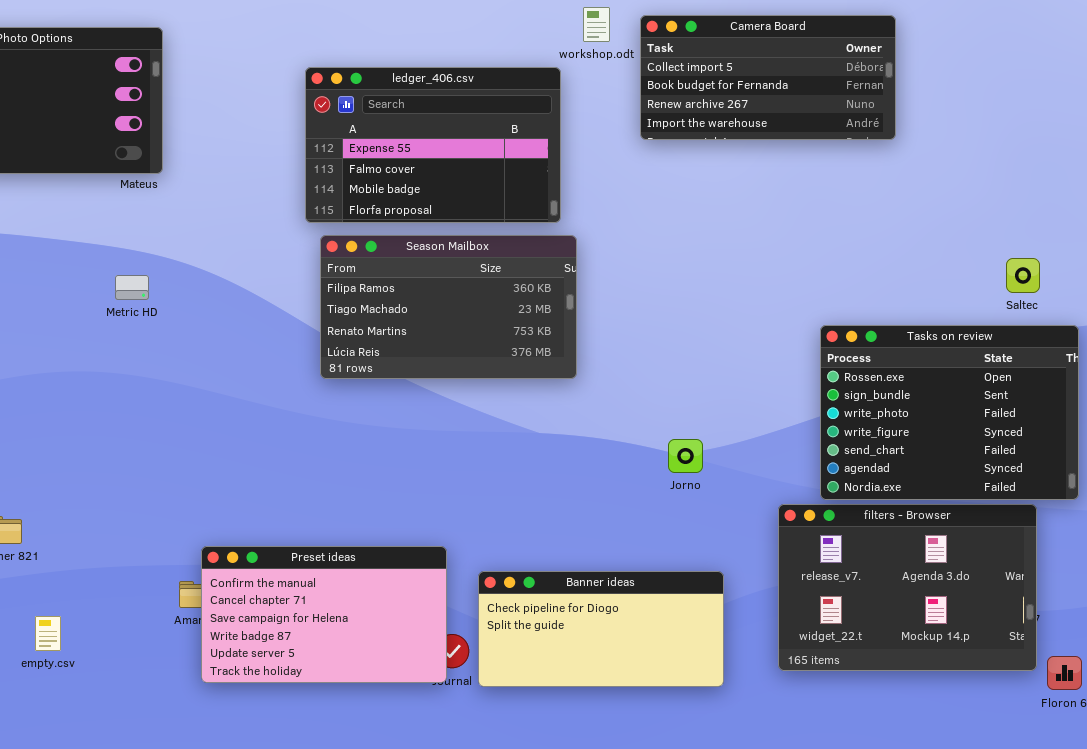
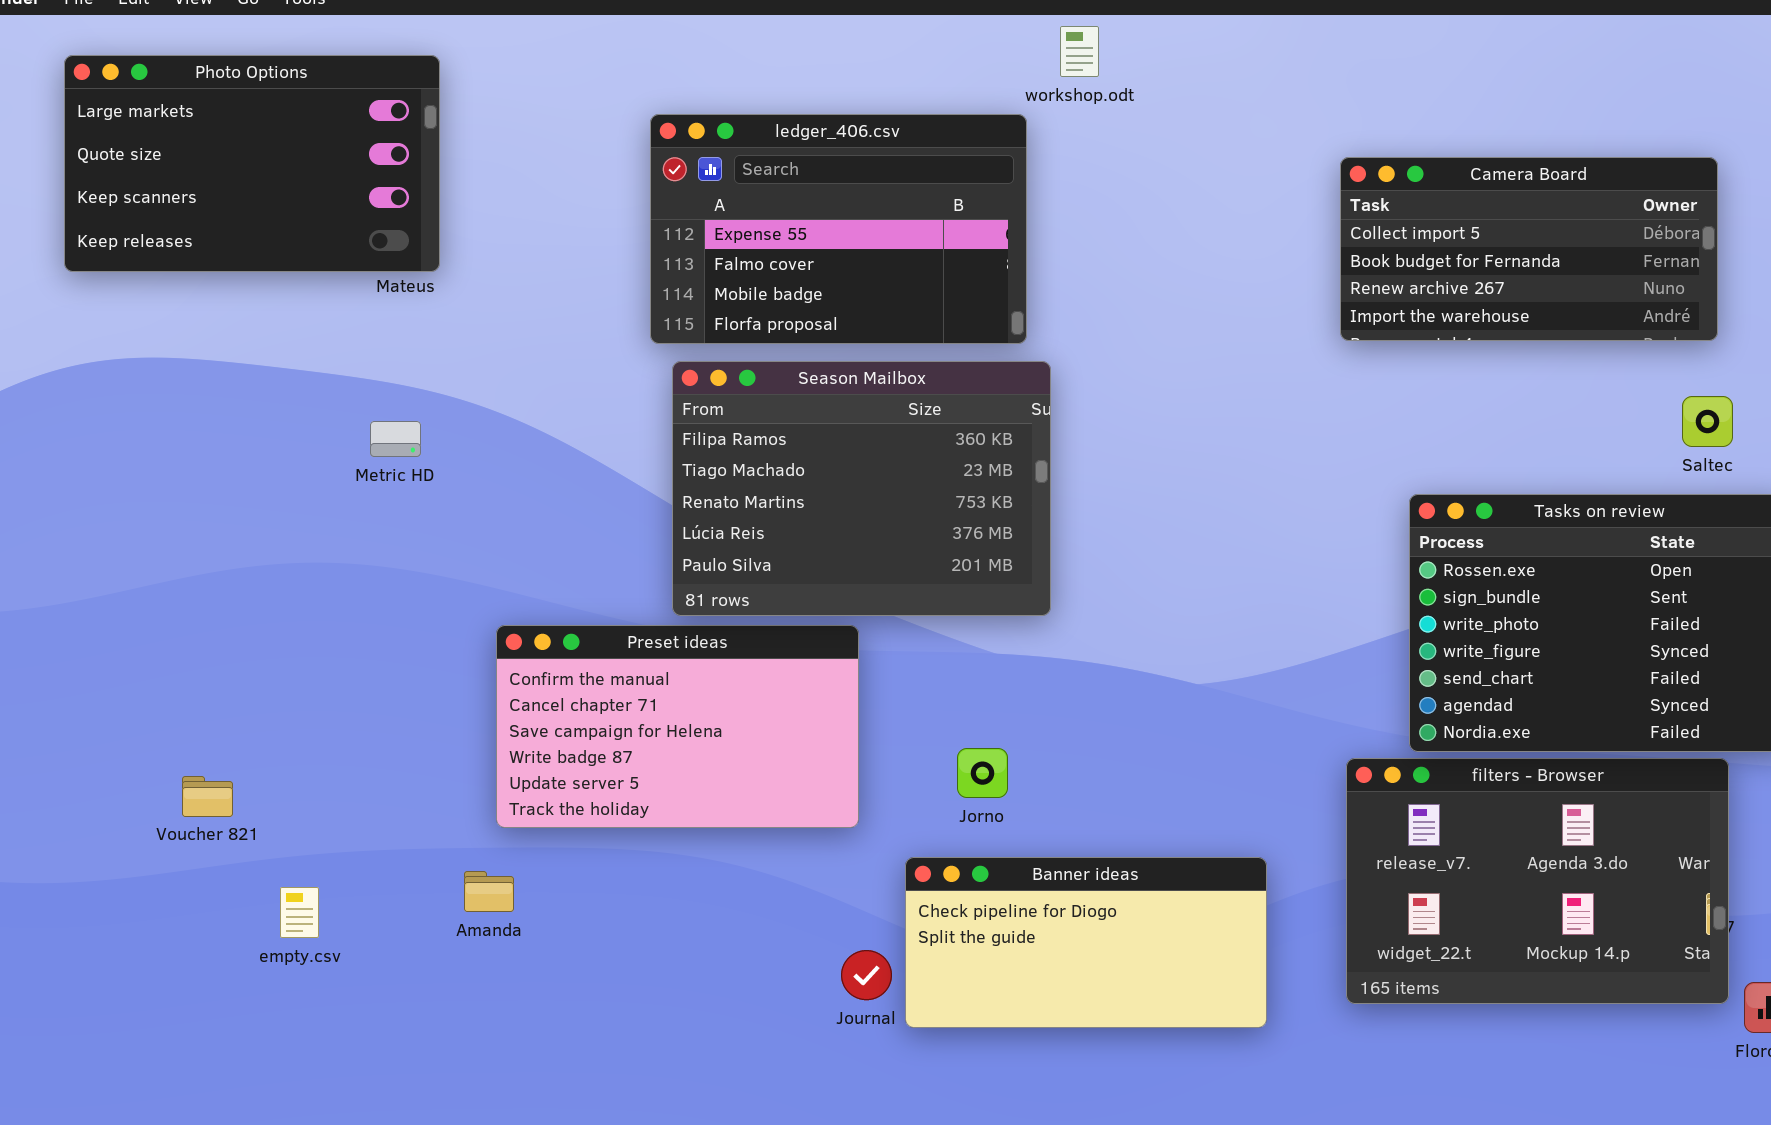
Camera Board: [640,15,896,140] -> [1340,157,1718,341], moved
Season Mailbox: [320,235,577,379] -> [672,361,1051,616], resized
Jorno: [668,439,703,473] -> [957,748,1008,798], moved
Preset ideas: [201,546,447,683] -> [496,625,859,828], moved
empty.csv: [35,616,61,651] -> [280,887,319,938], moved

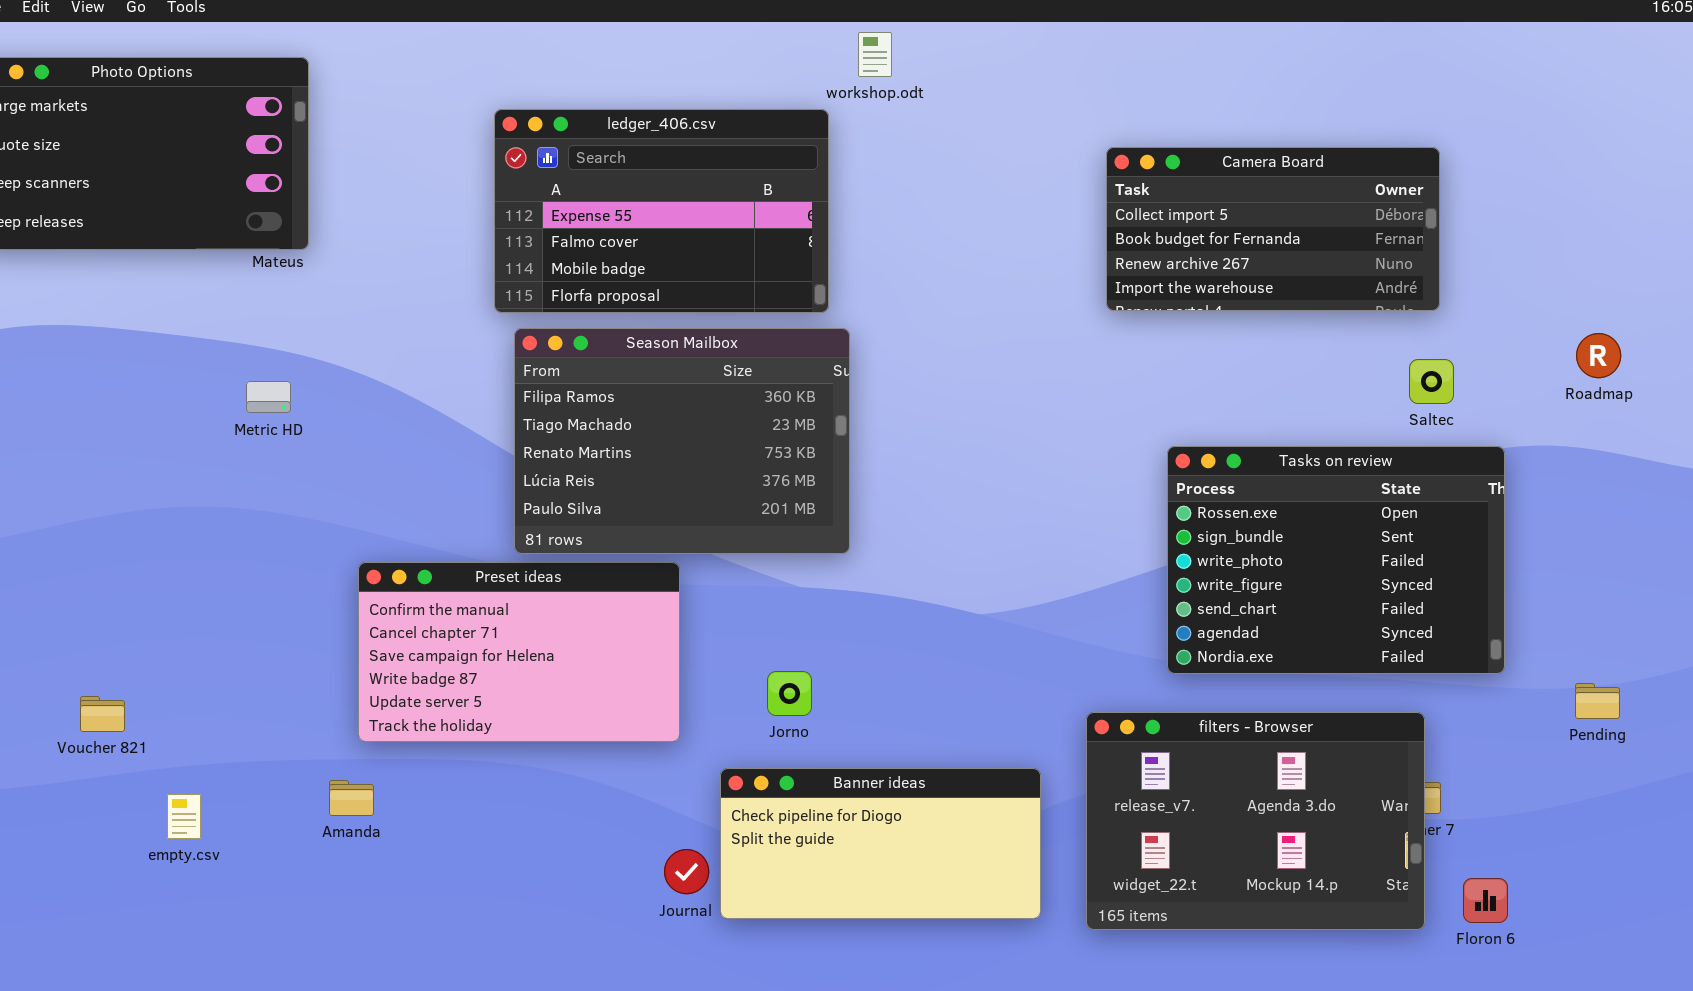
filters - Browser: [1346,758,1729,1004] -> [1086,712,1425,930], moved

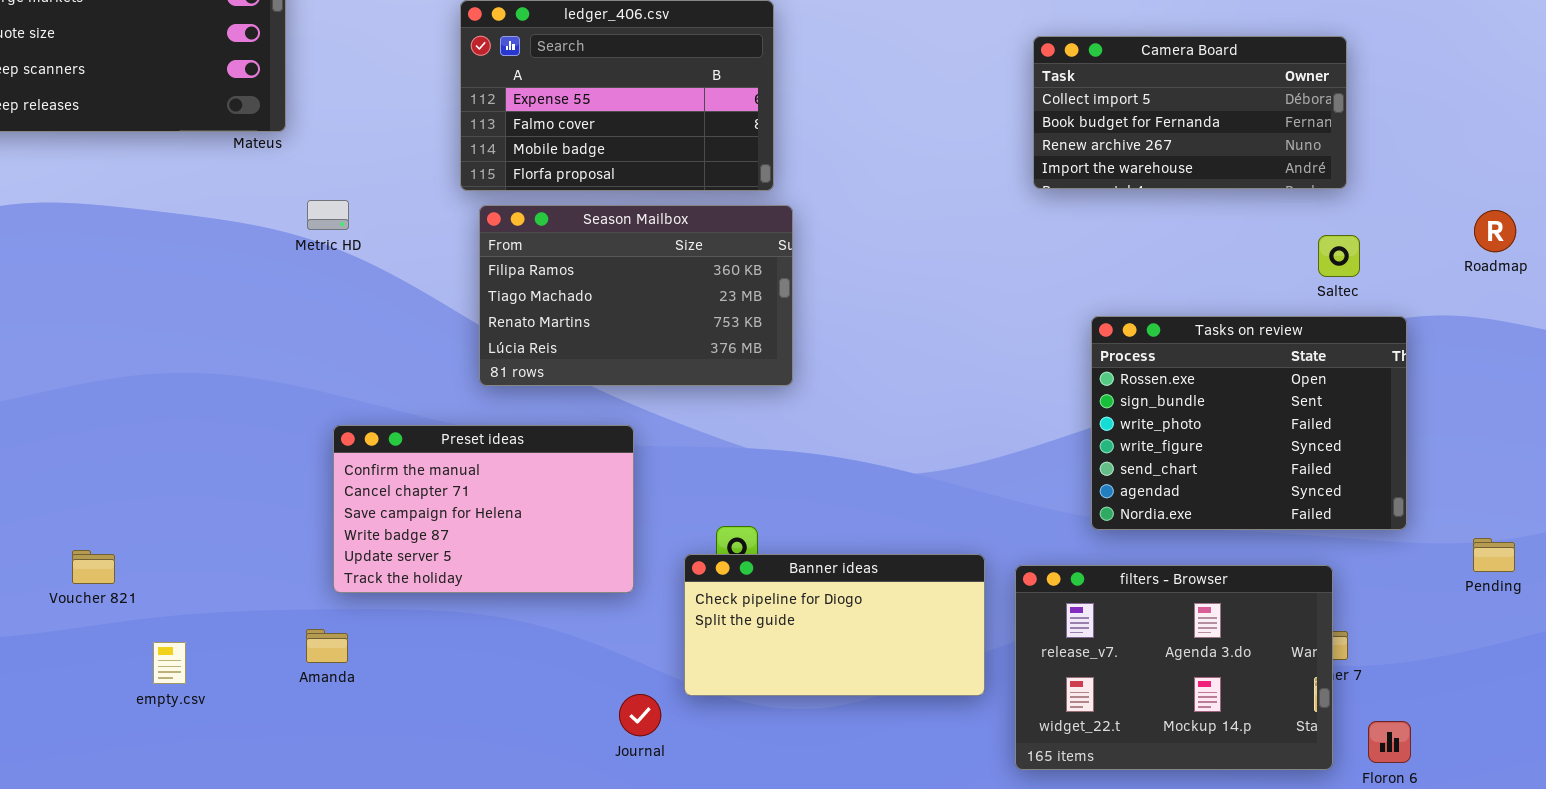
Season Mailbox: [514,328,850,554] -> [479,205,793,386], resized
Metric HD: [246,381,291,413] -> [307,200,349,230], moved
Banner ideas: [720,768,1041,919] -> [684,554,985,696], moved

